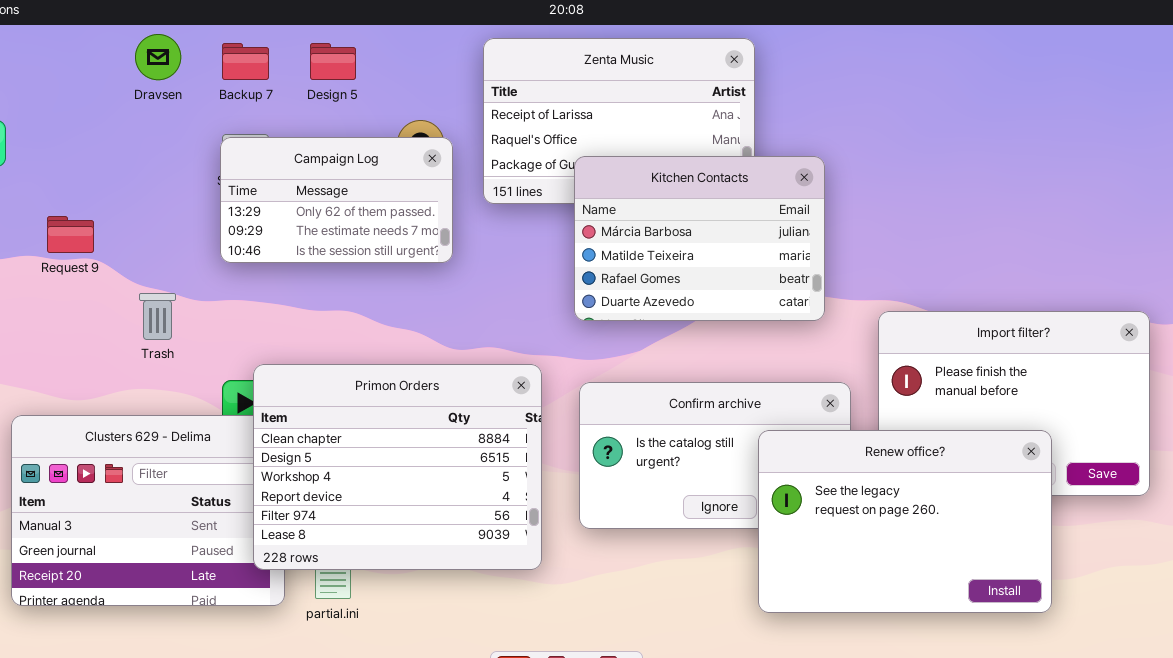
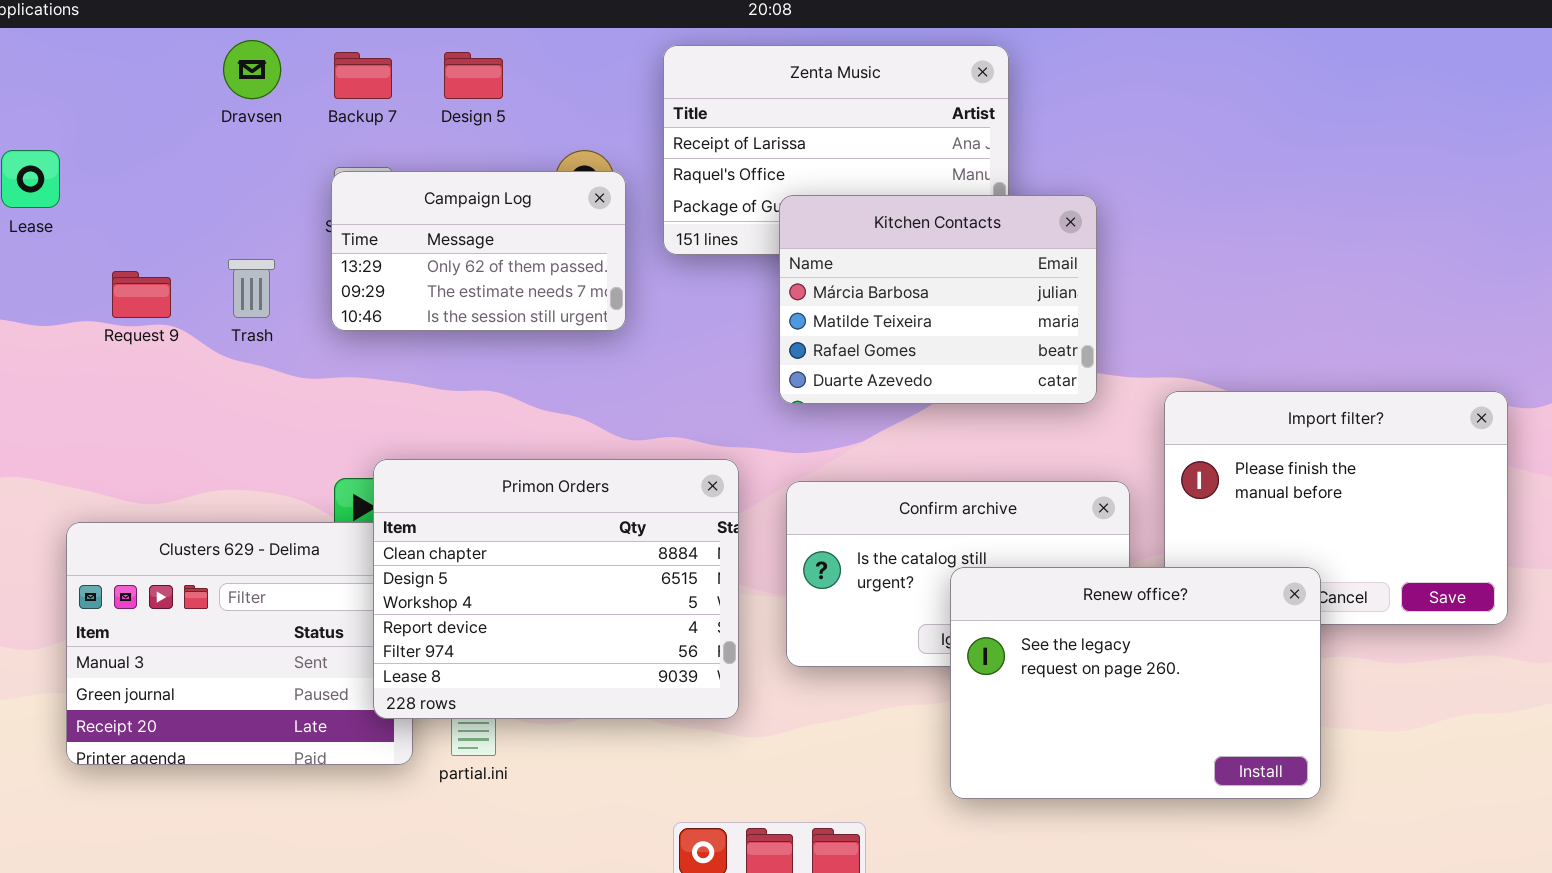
Trash: [139,293,176,340] -> [228,259,275,318], moved
Renew office?: [758,430,1052,613] -> [950,567,1321,799], moved

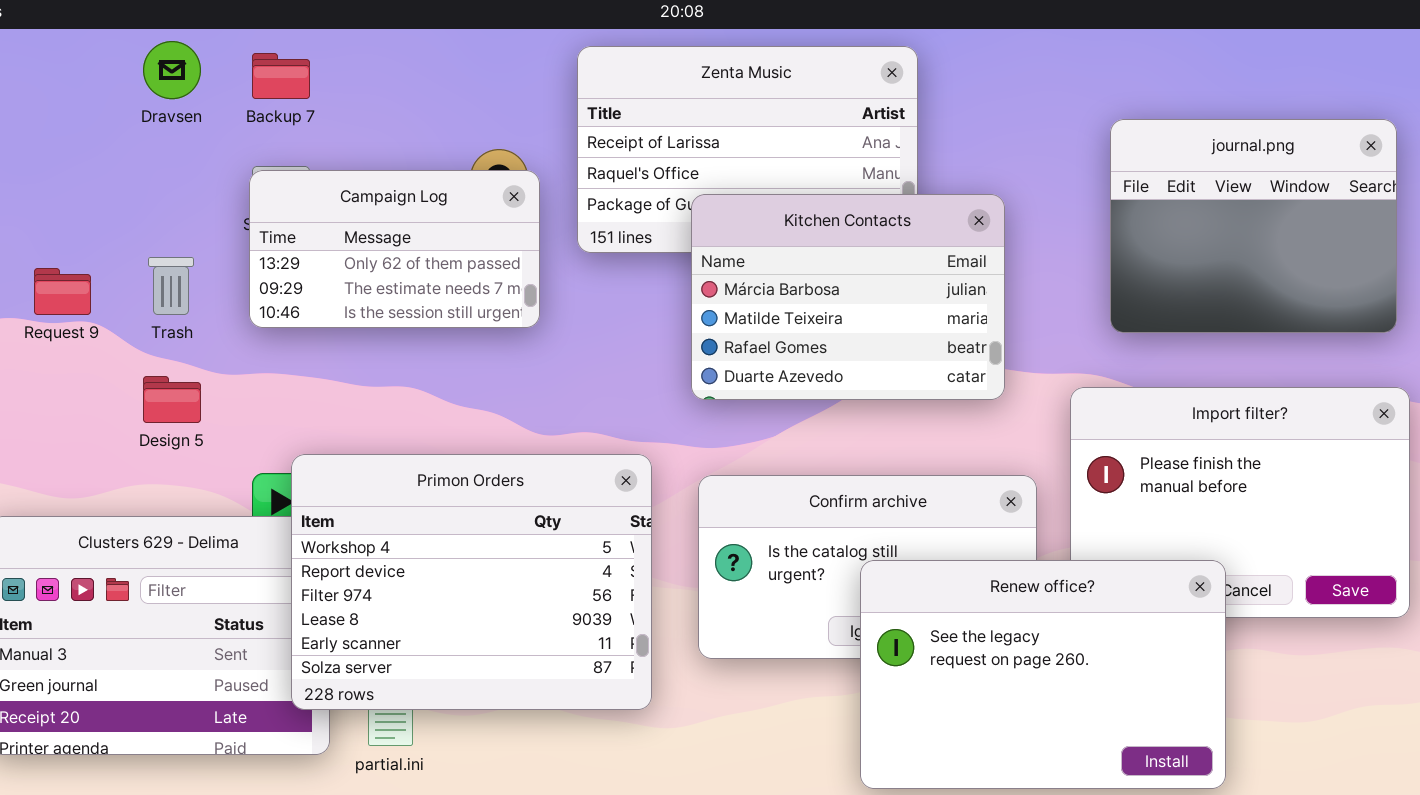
Design 5: [444,52,503,99] -> [143,376,201,423], moved
journal.png: none -> [1110,119,1397,333], opened
Primon Orders: [373,459,739,719] -> [291,454,652,710], scrolled down 2 rows

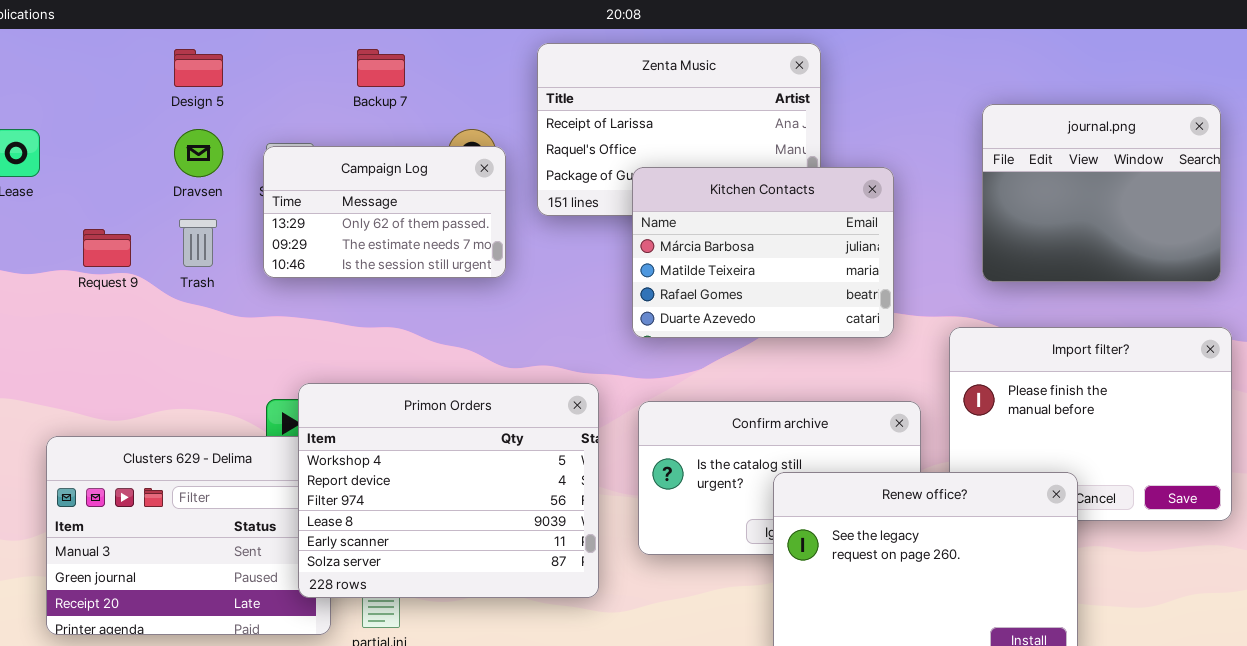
Dravsen: [143,41,201,99] -> [174,129,223,177], moved
Backup 7: [252,53,310,99] -> [357,49,405,87], moved
Design 5: [143,376,201,423] -> [174,49,223,87], moved

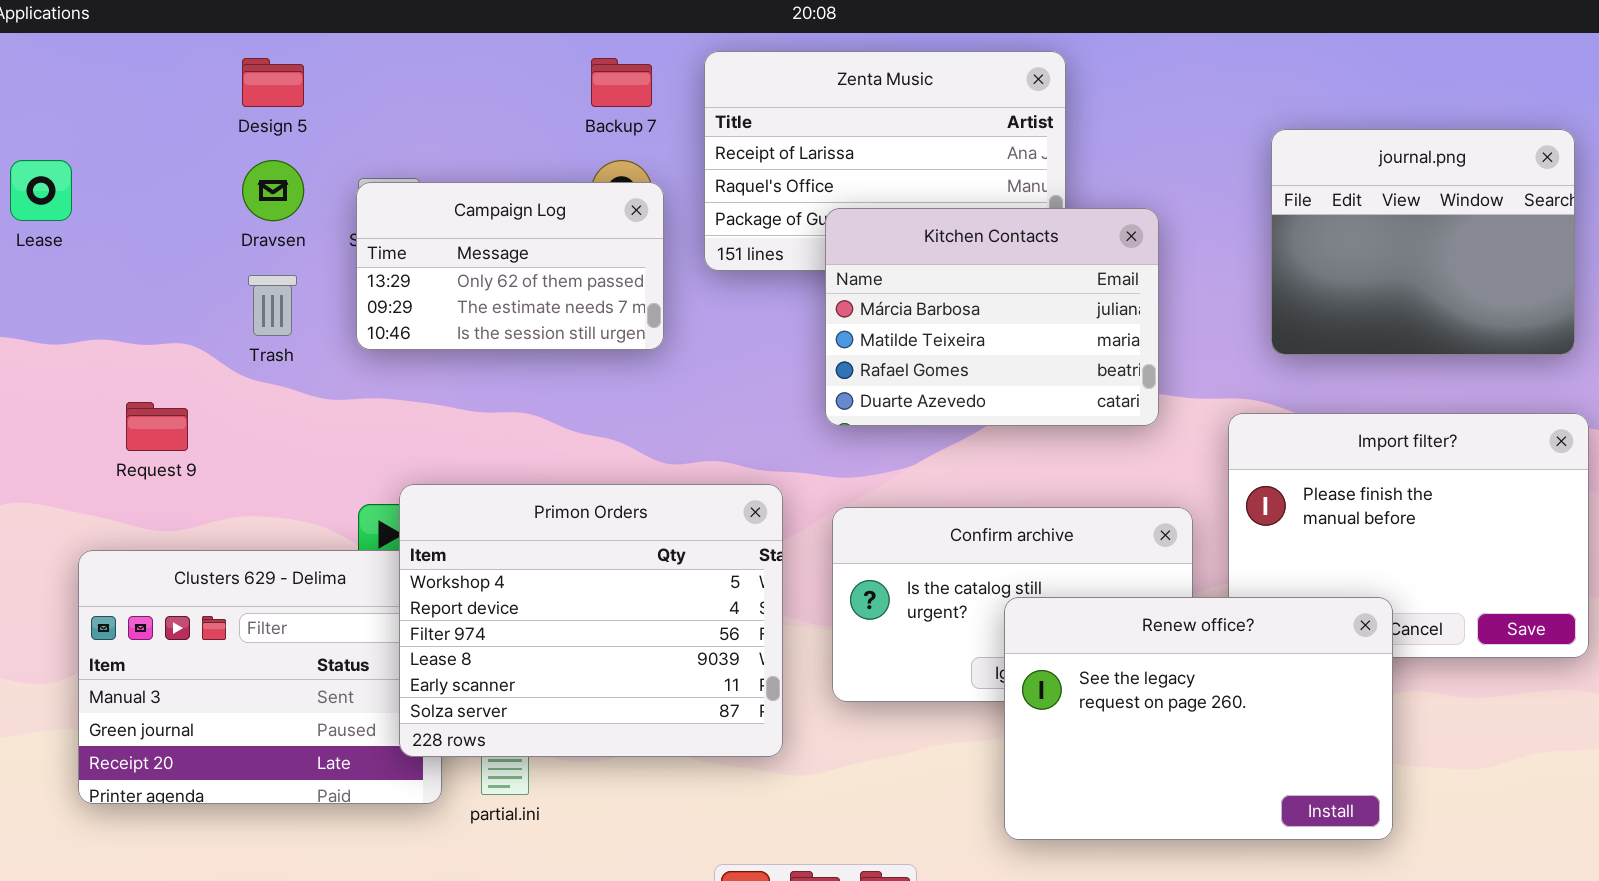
Backup 7: [357,49,405,87] -> [591,58,652,107], moved
Request 9: [83,229,131,267] -> [126,402,188,451], moved

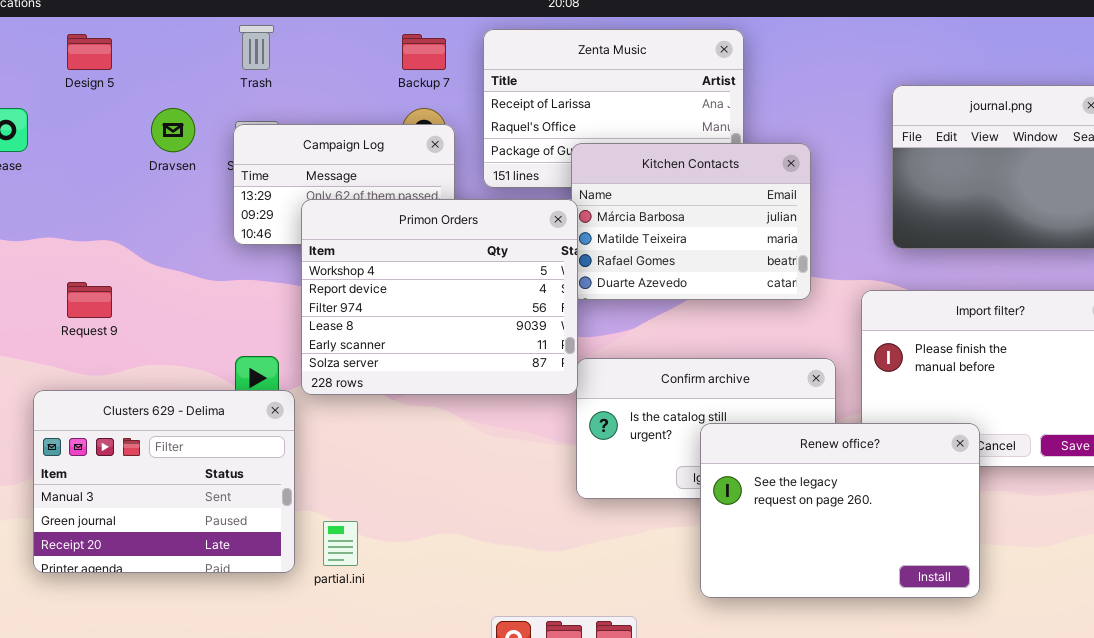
Design 5: [242,58,304,107] -> [67,34,112,70], moved
Trash: [248,275,297,336] -> [239,25,274,70], moved
Primon Orders: [399,484,783,757] -> [301,199,578,395], moved

